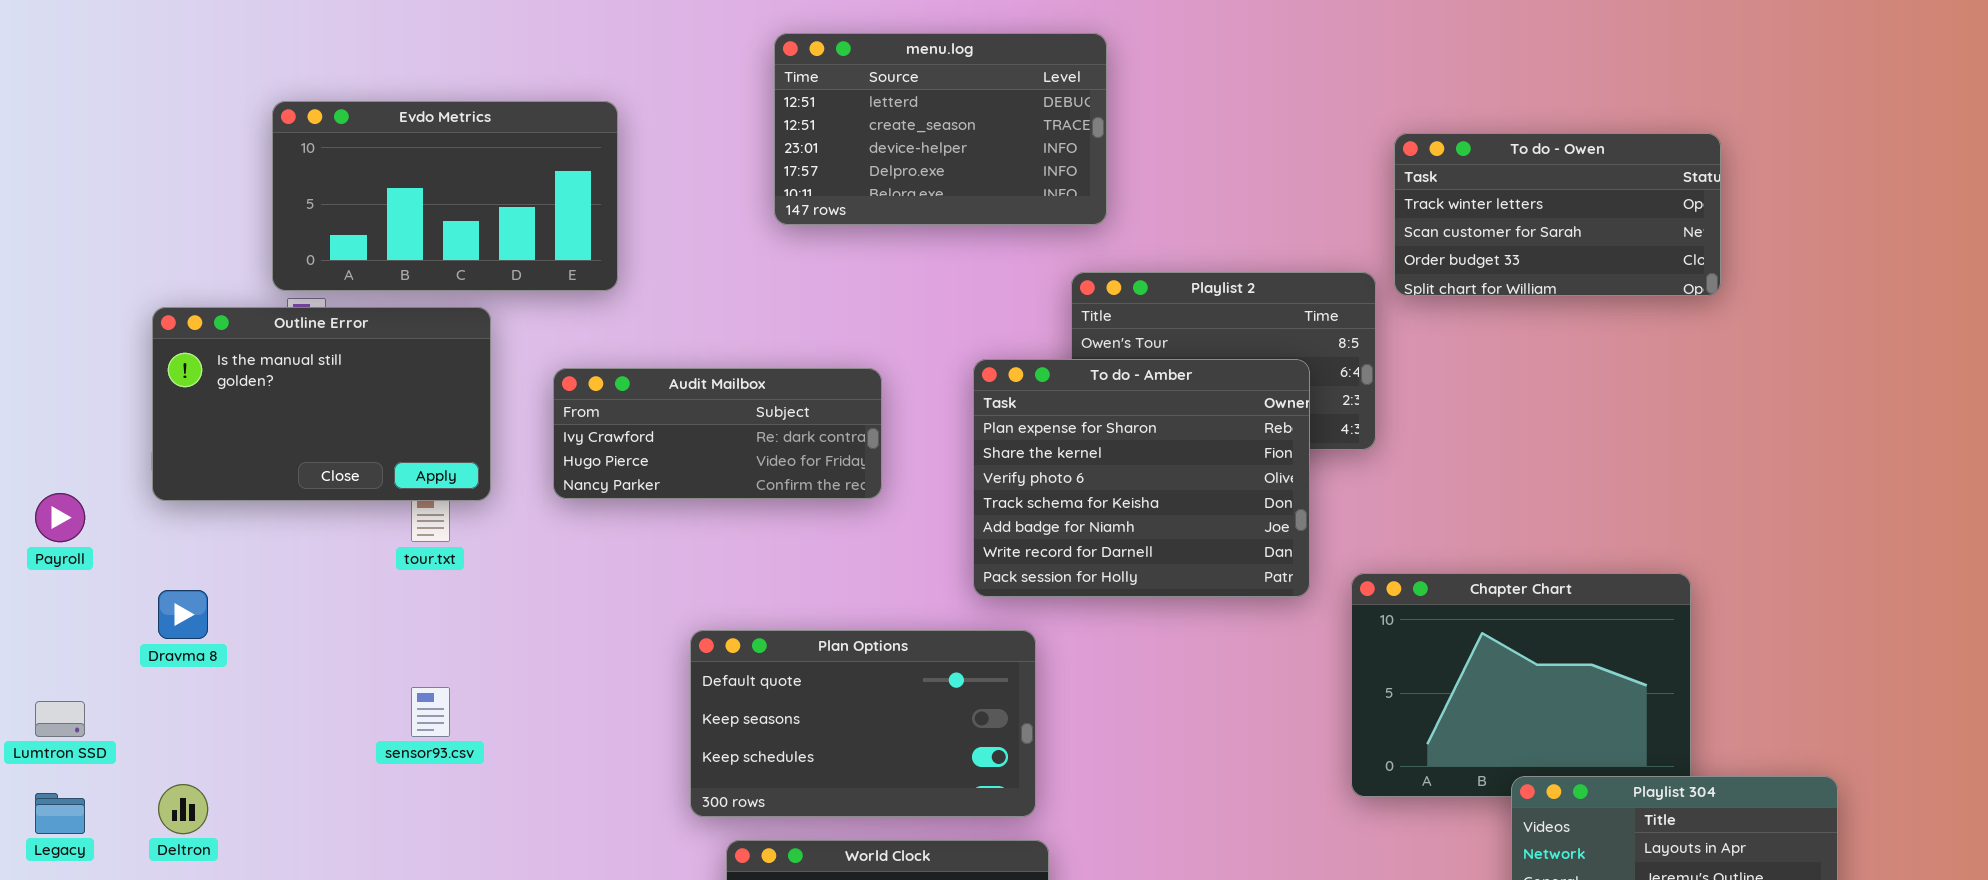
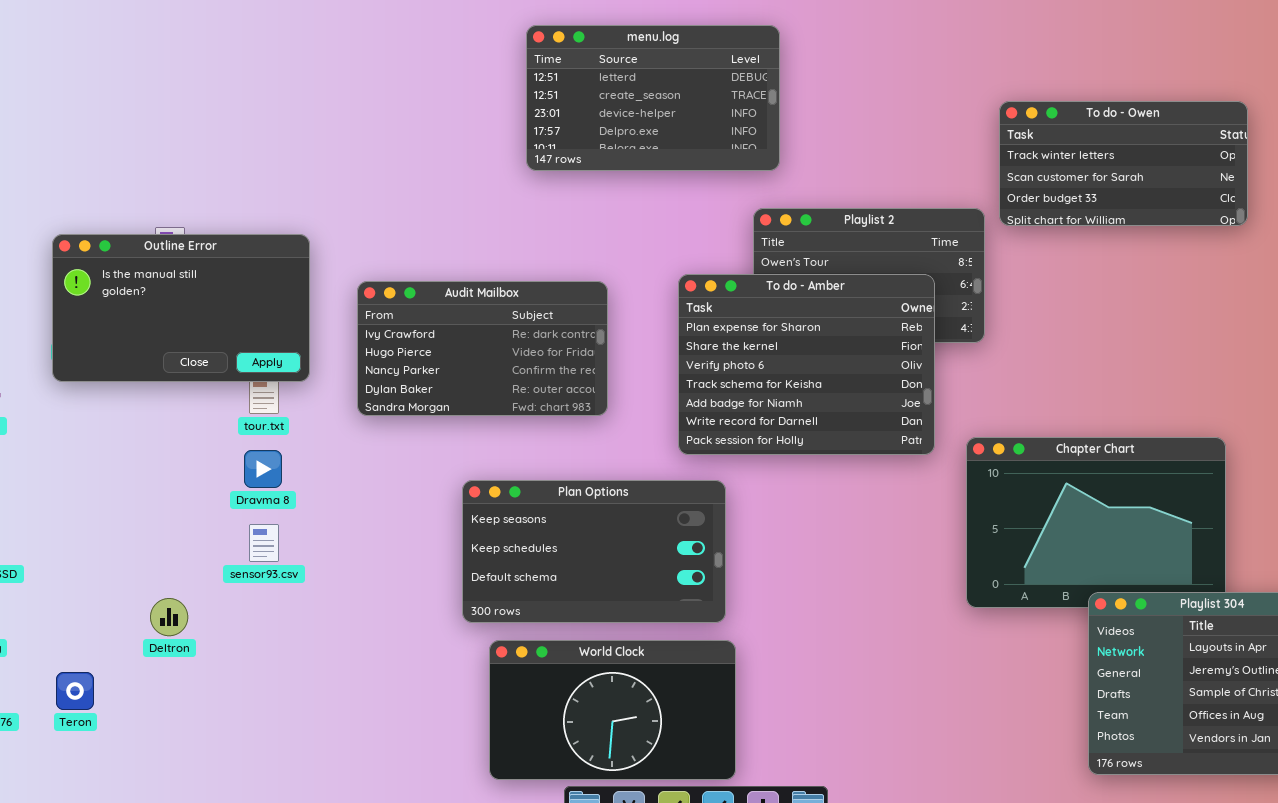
Evdo Metrics: [272,101,618,291] -> none, closed
Audit Mailbox: [553,368,882,499] -> [357,281,608,416], resized
Dravma 8: [158,590,208,639] -> [244,450,282,488], moved
Plan Options: [690,630,1036,817] -> [462,480,726,623], scrolled down 1 row
Deltron: [158,784,208,834] -> [150,598,188,636], moved

